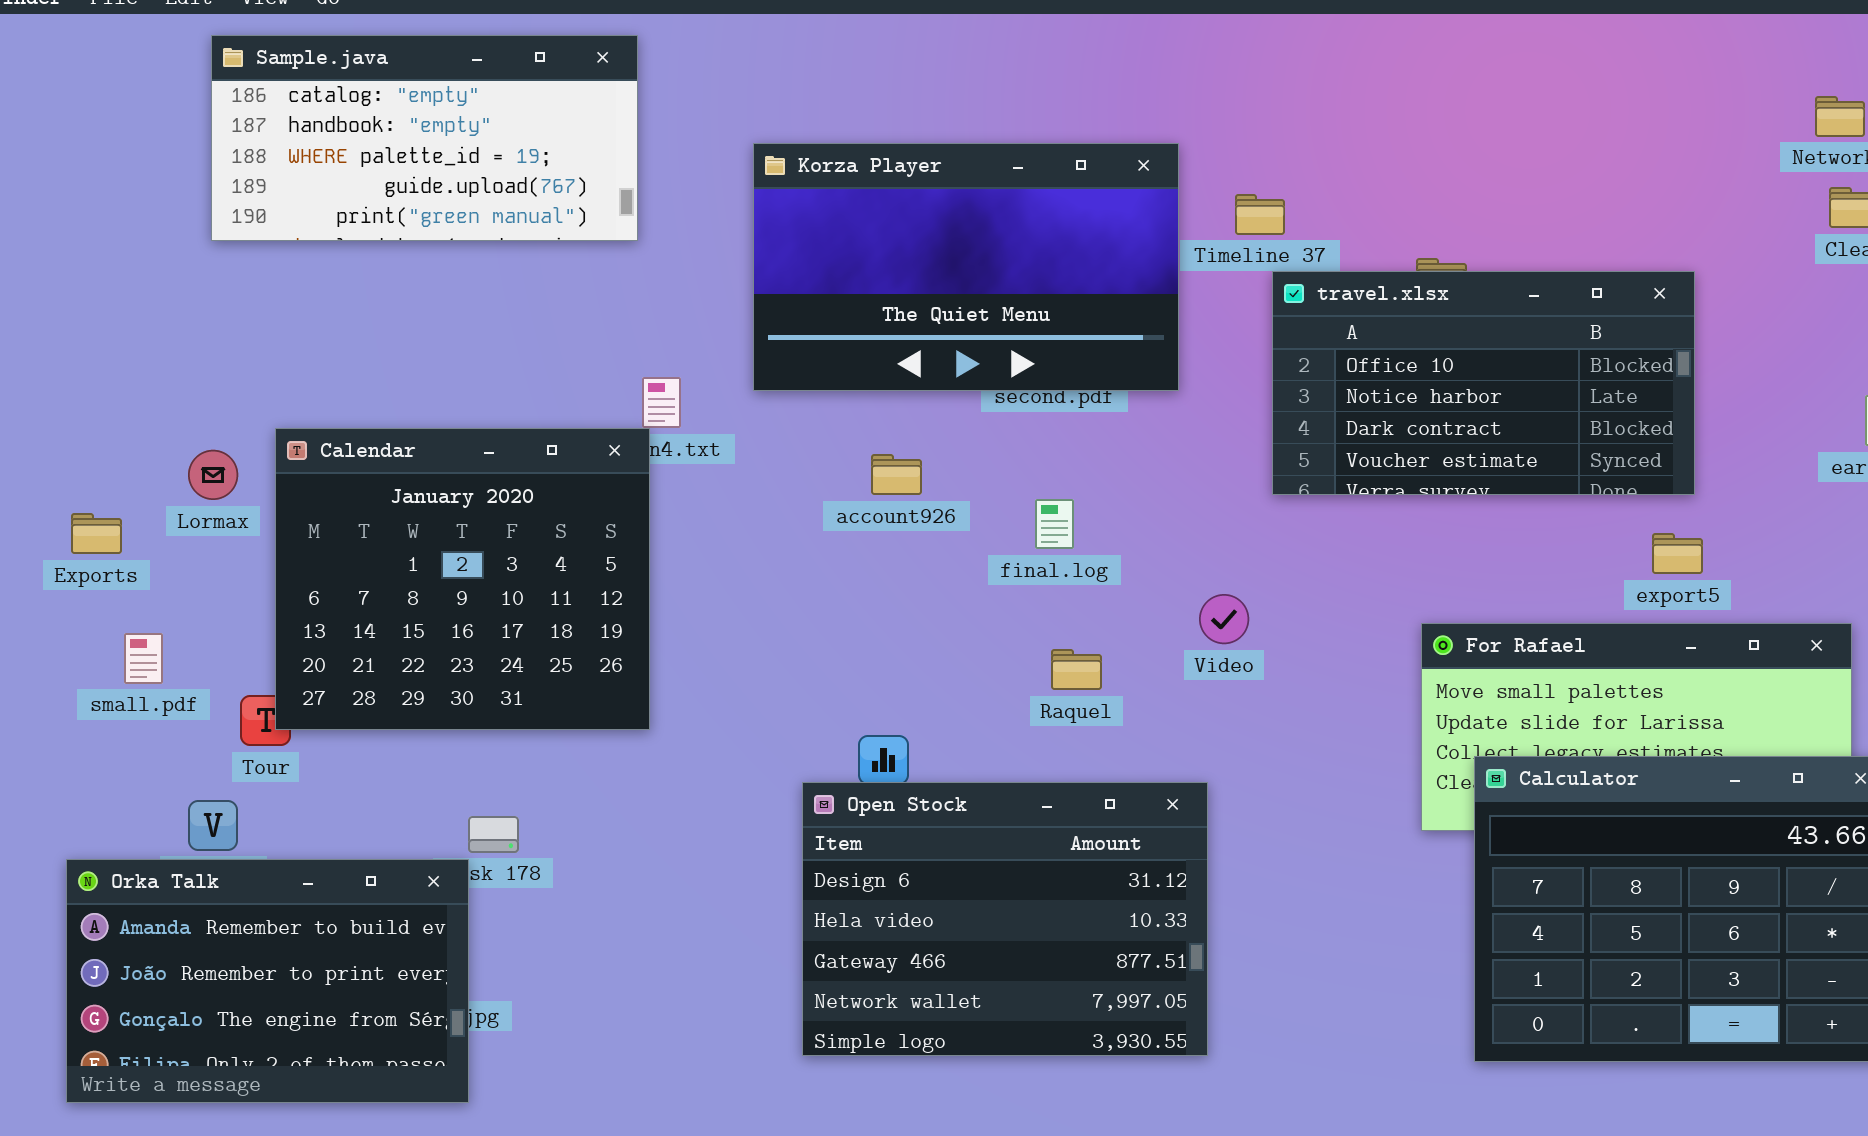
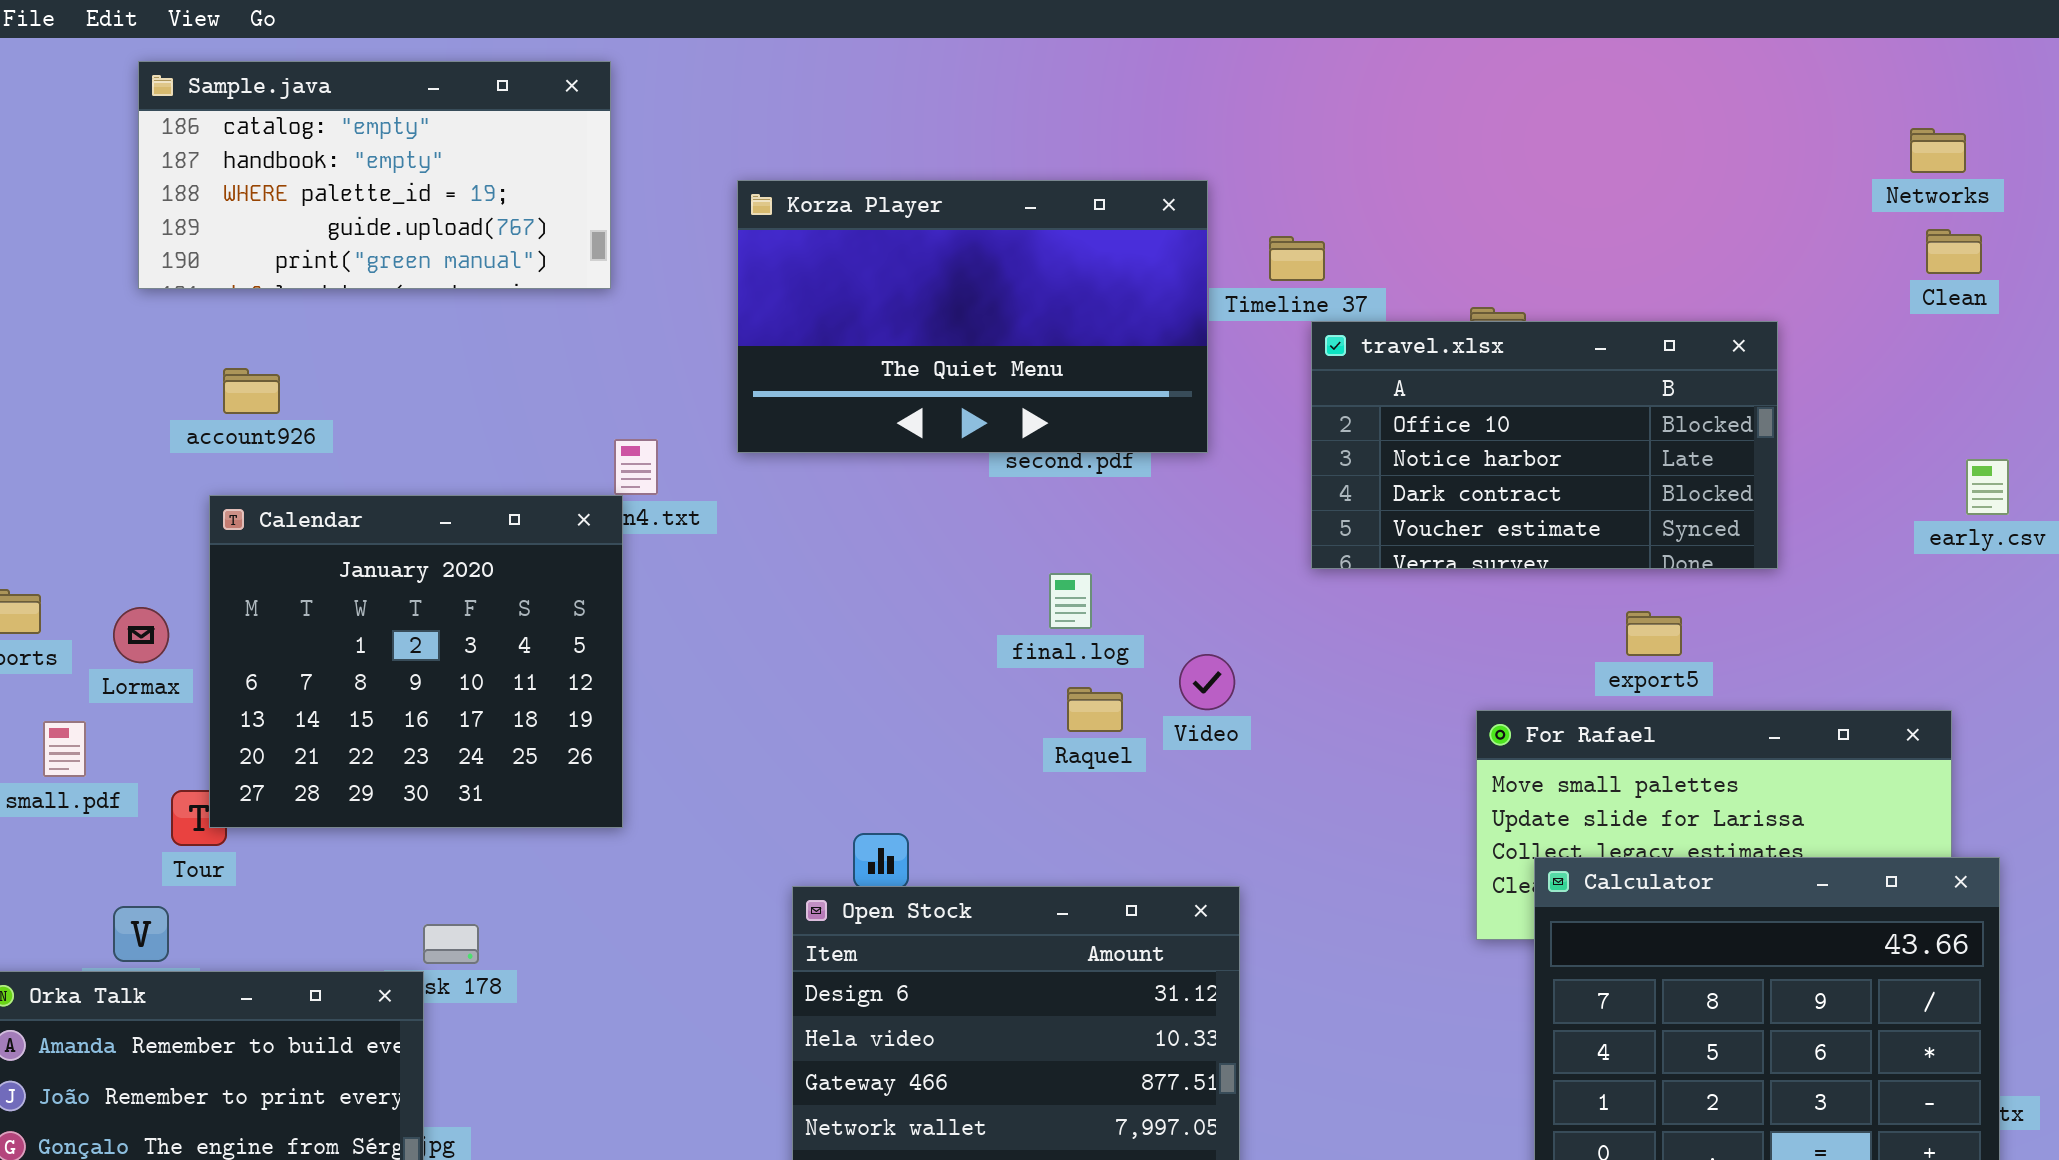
Lormax: [188,450,238,500] -> [113,607,169,663], moved
account926: [871,454,922,495] -> [223,368,280,414], moved
export5: [1652,533,1703,574] -> [1626,611,1682,656], moved
Video: [1199,594,1249,644] -> [1179,654,1235,710], moved
Raquel: [1051,649,1102,690] -> [1067,687,1123,732], moved

